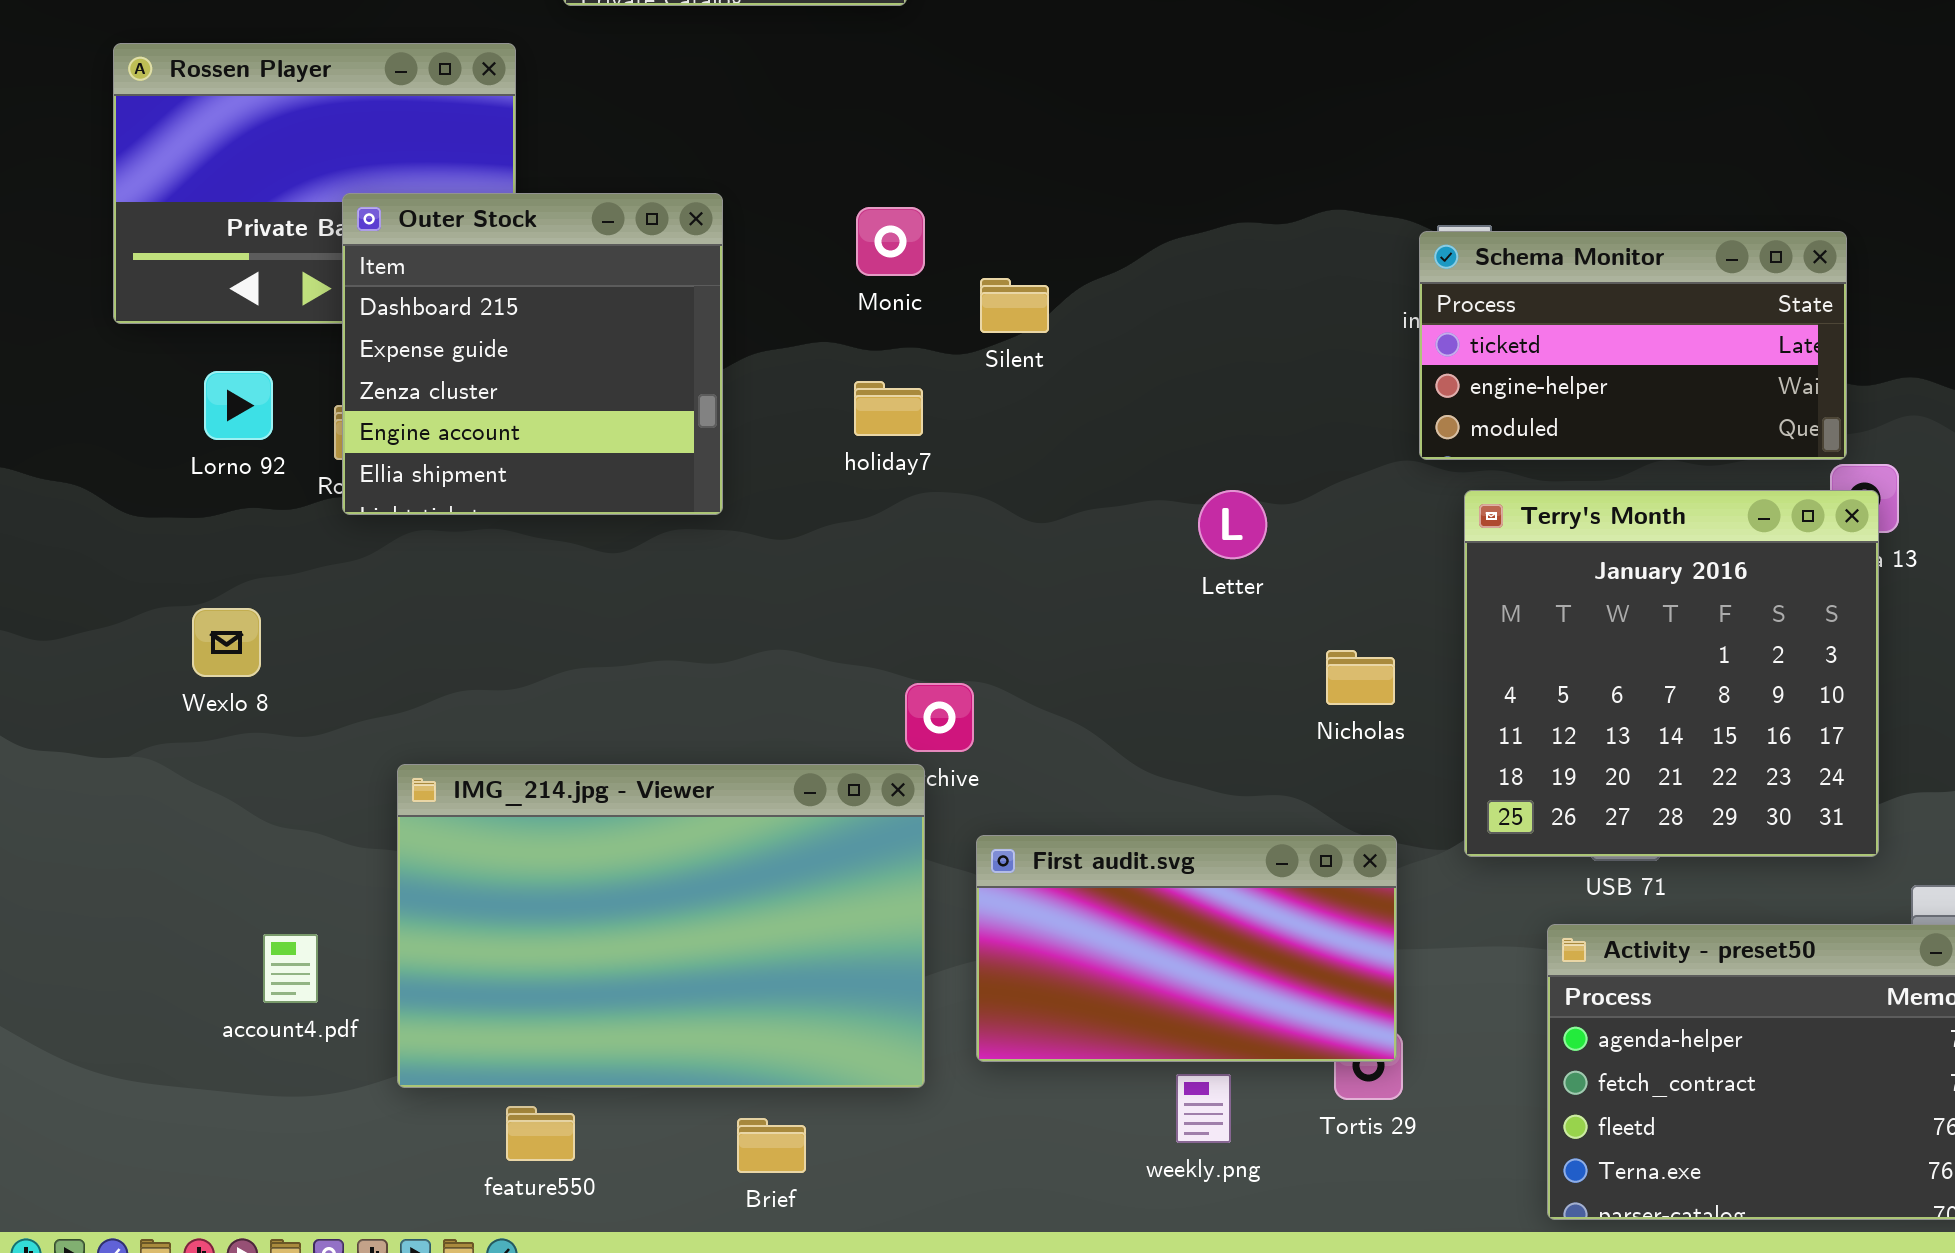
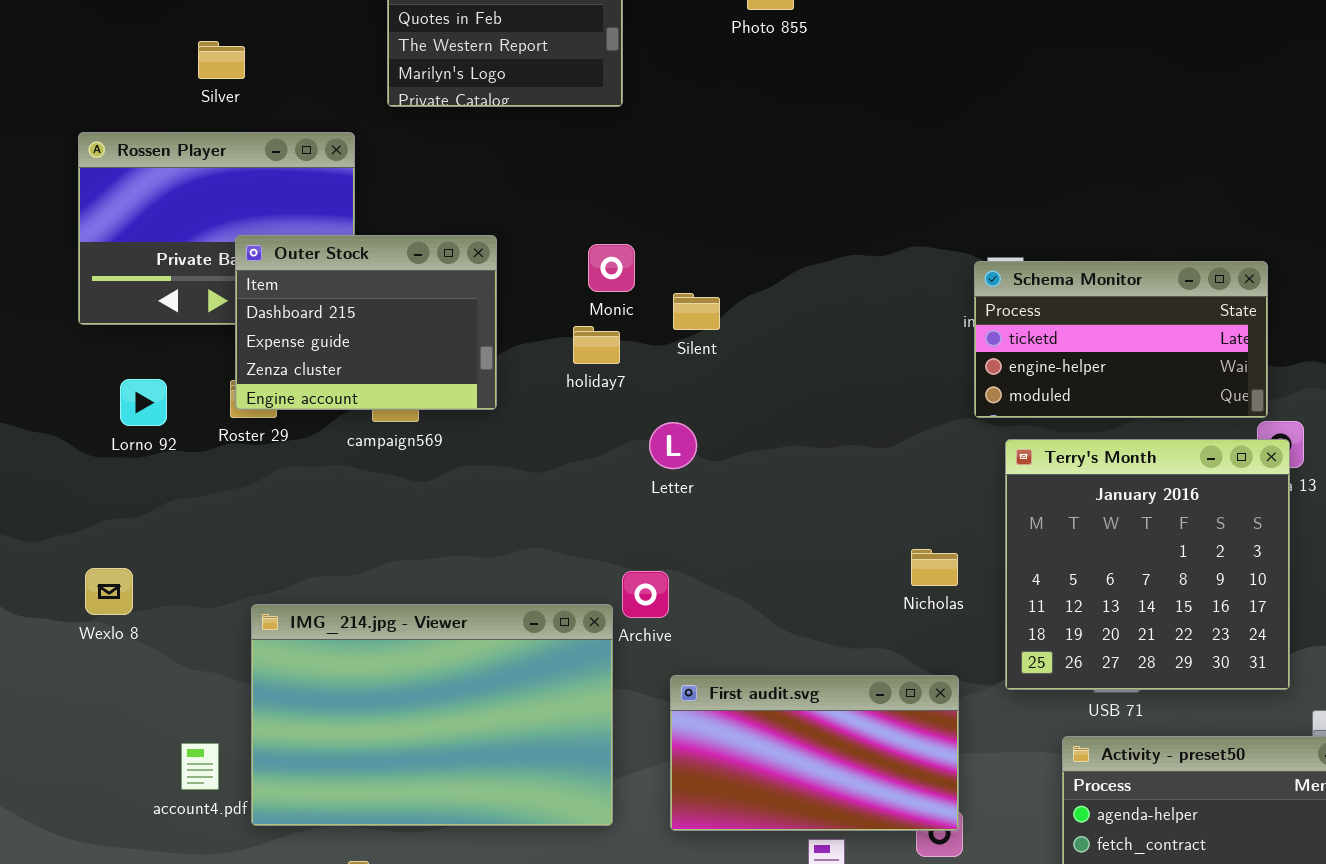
Outer Stock: [342,193,723,515] -> [235,235,497,410], resized
Lorno 92: [204,371,273,440] -> [120,379,167,426], moved
holiday7: [854,381,923,436] -> [573,326,620,364], moved
Letter: [1198,490,1267,559] -> [649,422,697,469], moved
Wexlo 8: [192,608,261,677] -> [85,568,133,615], moved
IMG_214.jpg - Viewer: [397,764,925,1088] -> [251,604,613,826], moved

